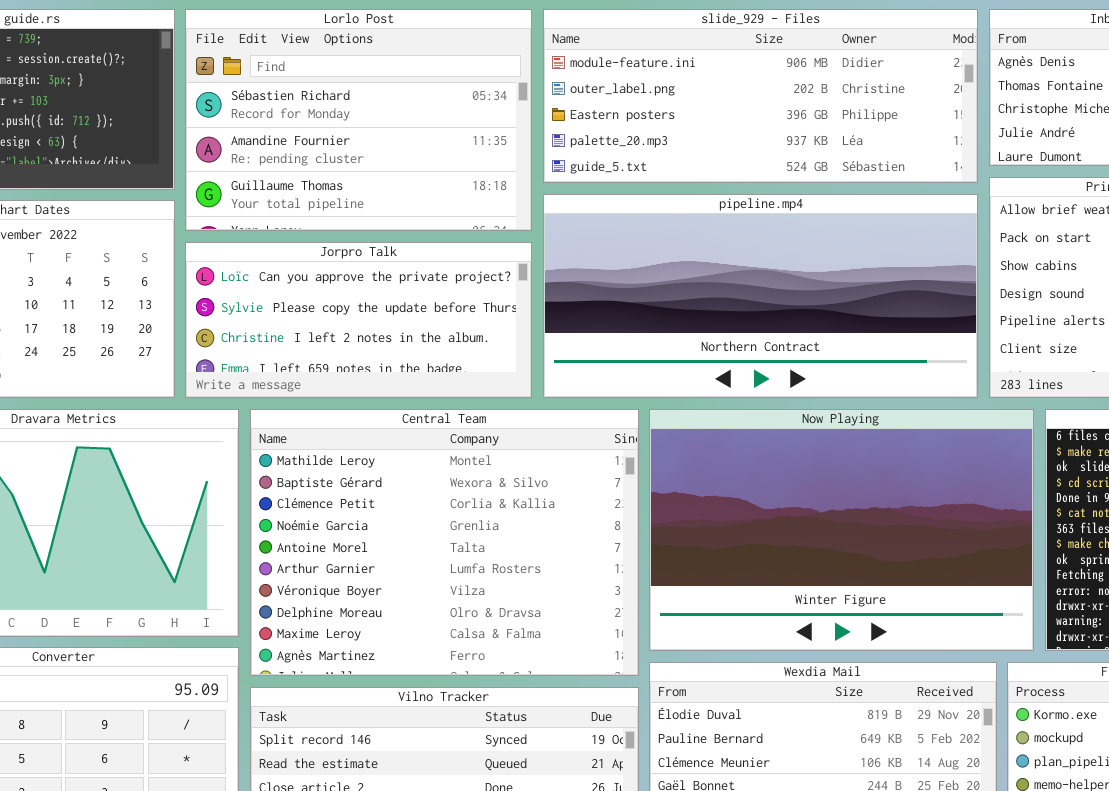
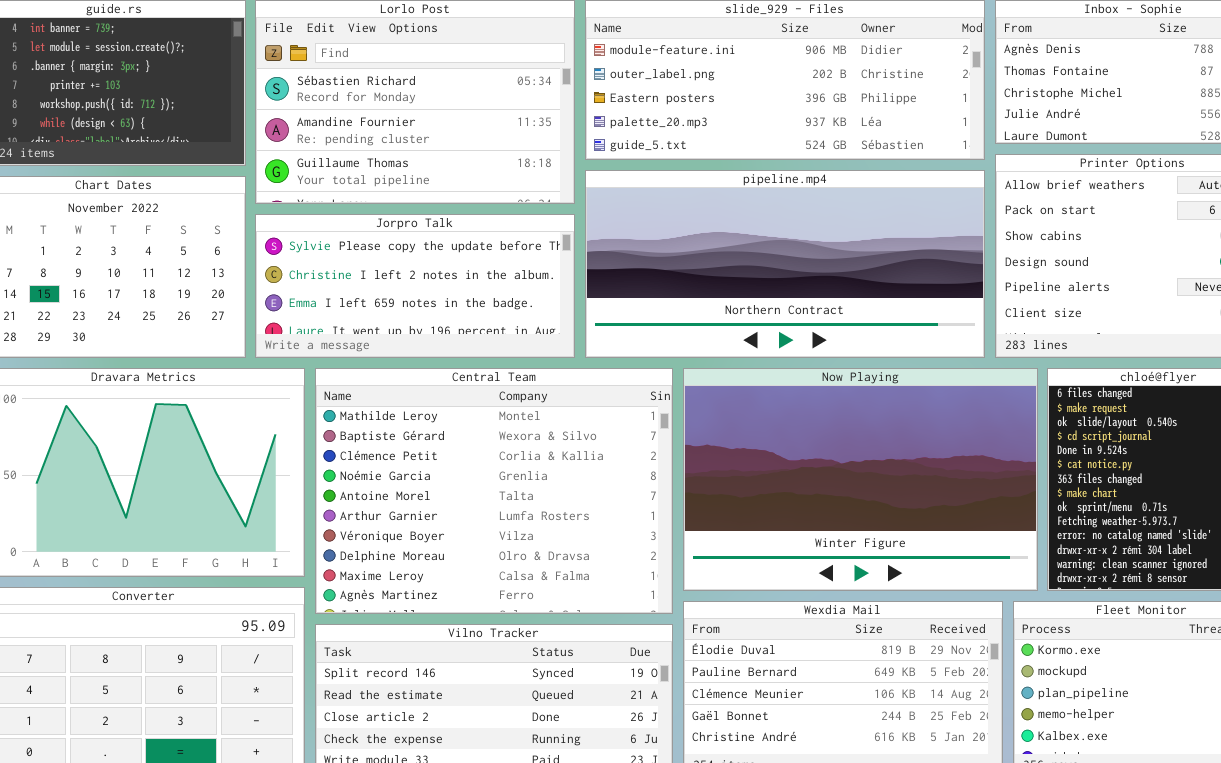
Jorpro Talk: [185,242,532,398] -> [255,214,575,358], scrolled down 1 row

